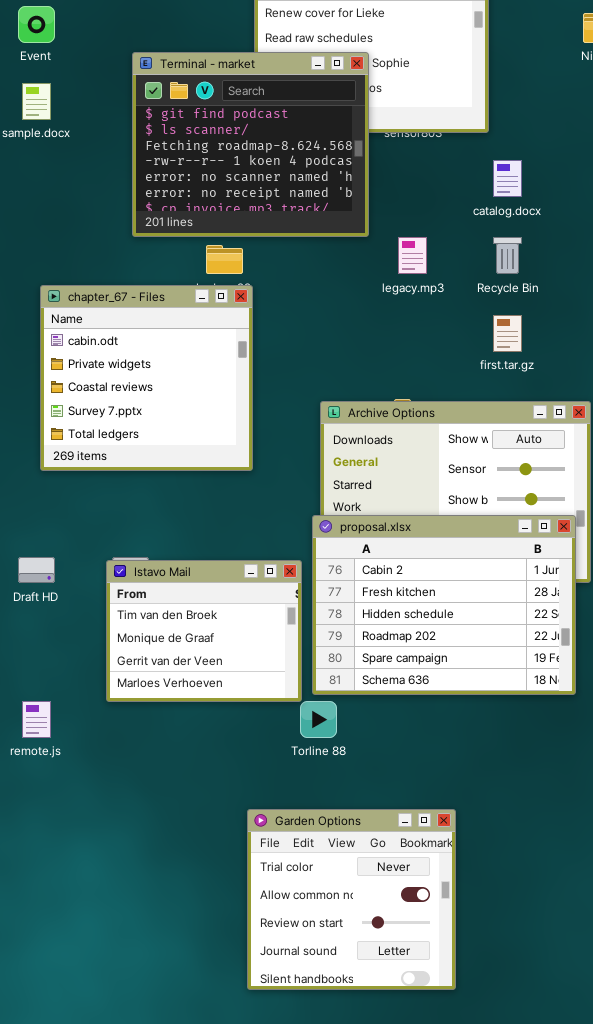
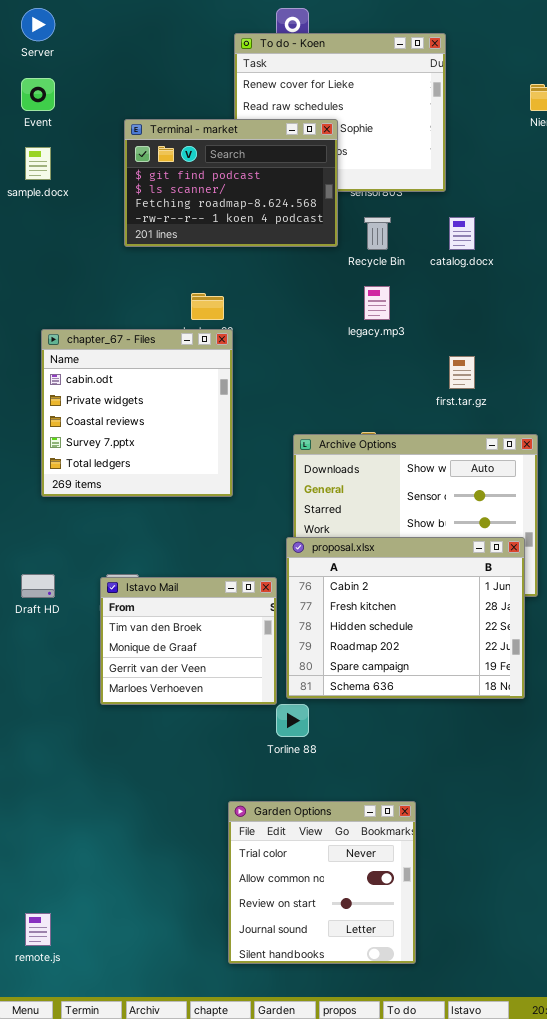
Terminal - market: [132,52,369,237] -> [124,119,338,247], resized
Recycle Bin: [493,237,522,274] -> [364,217,391,250], moved
remote.js: [22,701,51,738] -> [25,913,51,946], moved

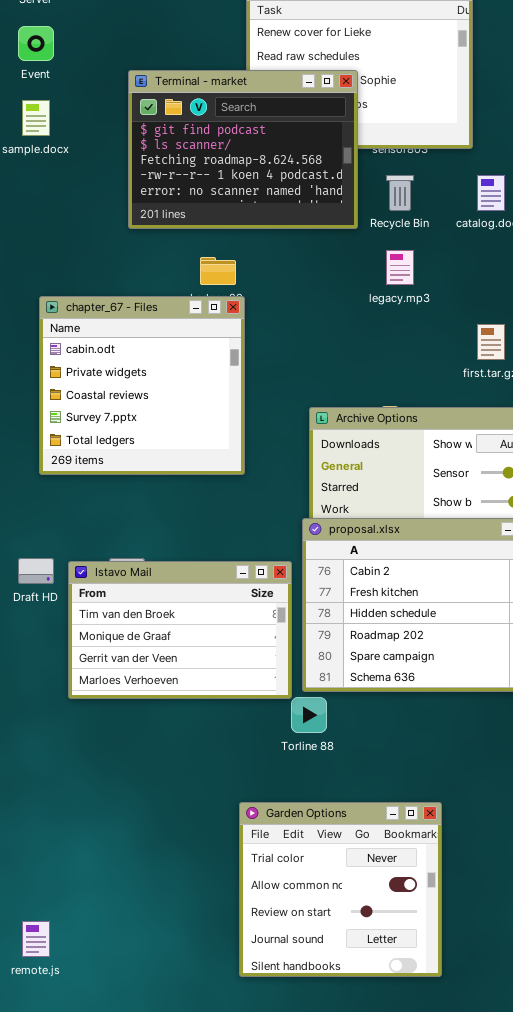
Terminal - market: [124,119,338,247] -> [128,70,358,229], resized
Istavo Mail: [100,577,277,705] -> [68,561,292,699], resized

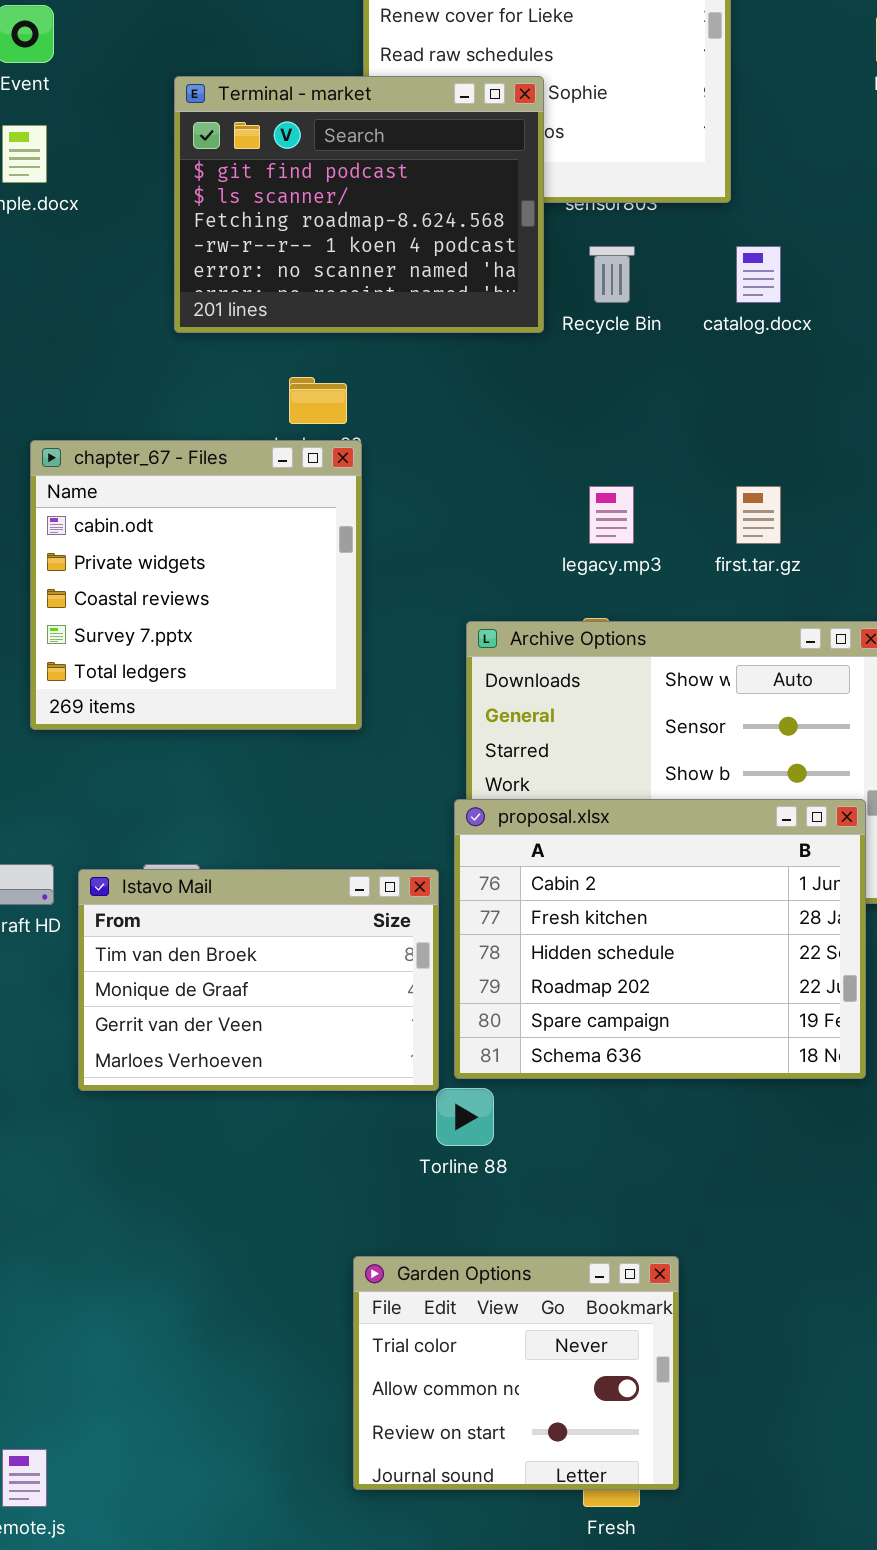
legacy.mp3: [386,250,414,285] -> [589,486,634,544], moved
Garden Options: [239,802,442,977] -> [353,1256,679,1490], resized

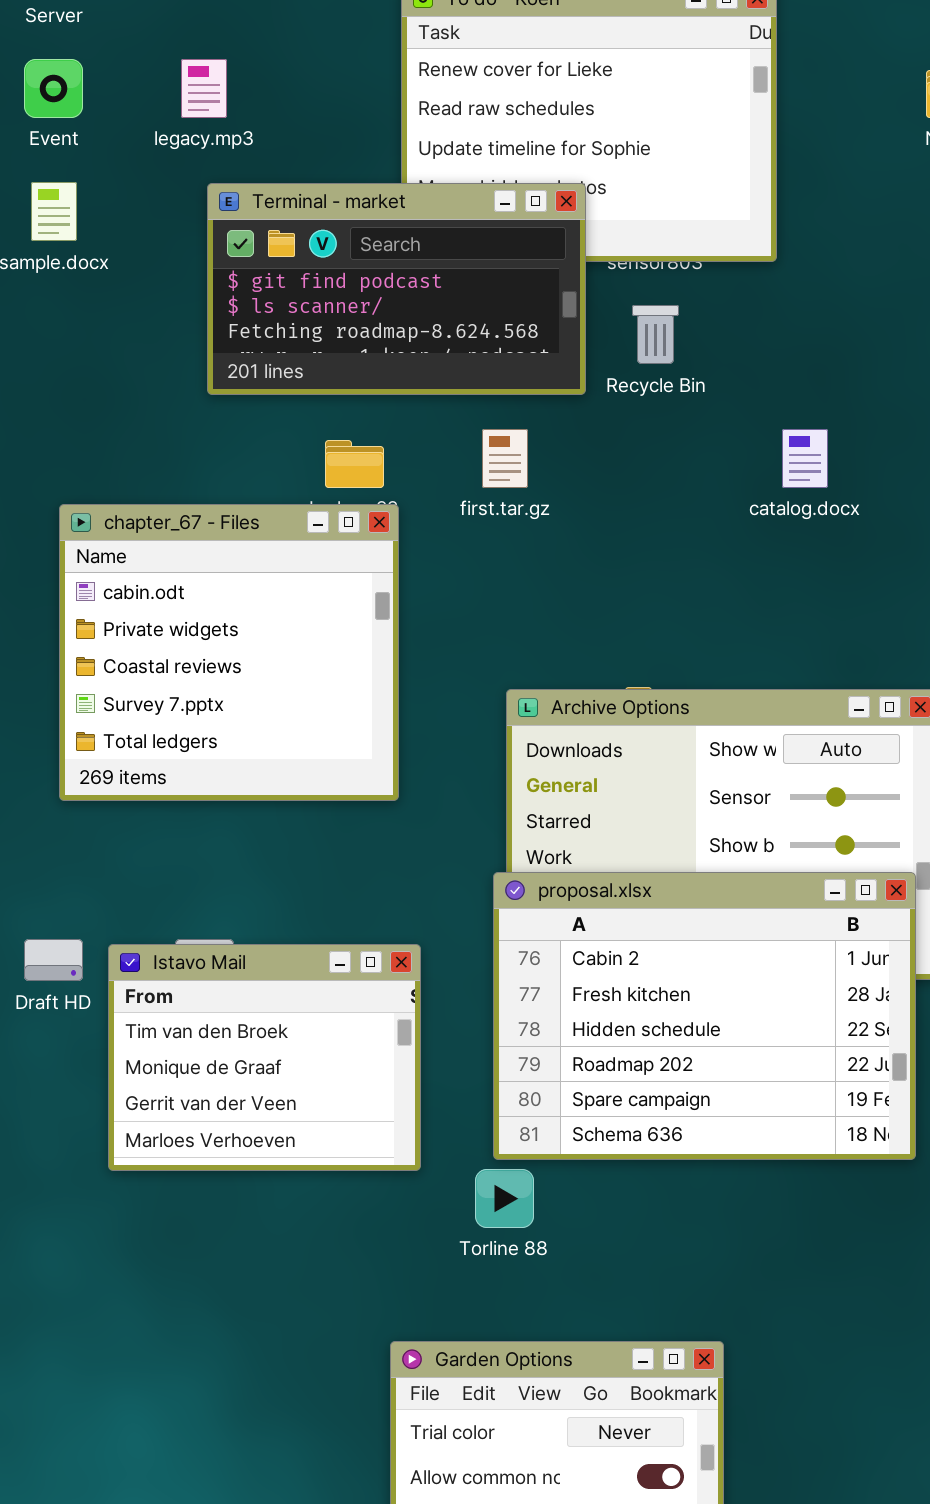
Terminal - market: [174,76,544,333] -> [207,183,586,395], resized
catalog.docx: [736,246,781,303] -> [782,429,828,488], moved
legacy.mp3: [589,486,634,544] -> [181,59,227,118], moved
first.tar.gz: [736,486,781,544] -> [482,429,528,488], moved
Istavo Mail: [78,869,439,1091] -> [108,944,421,1171], resized

